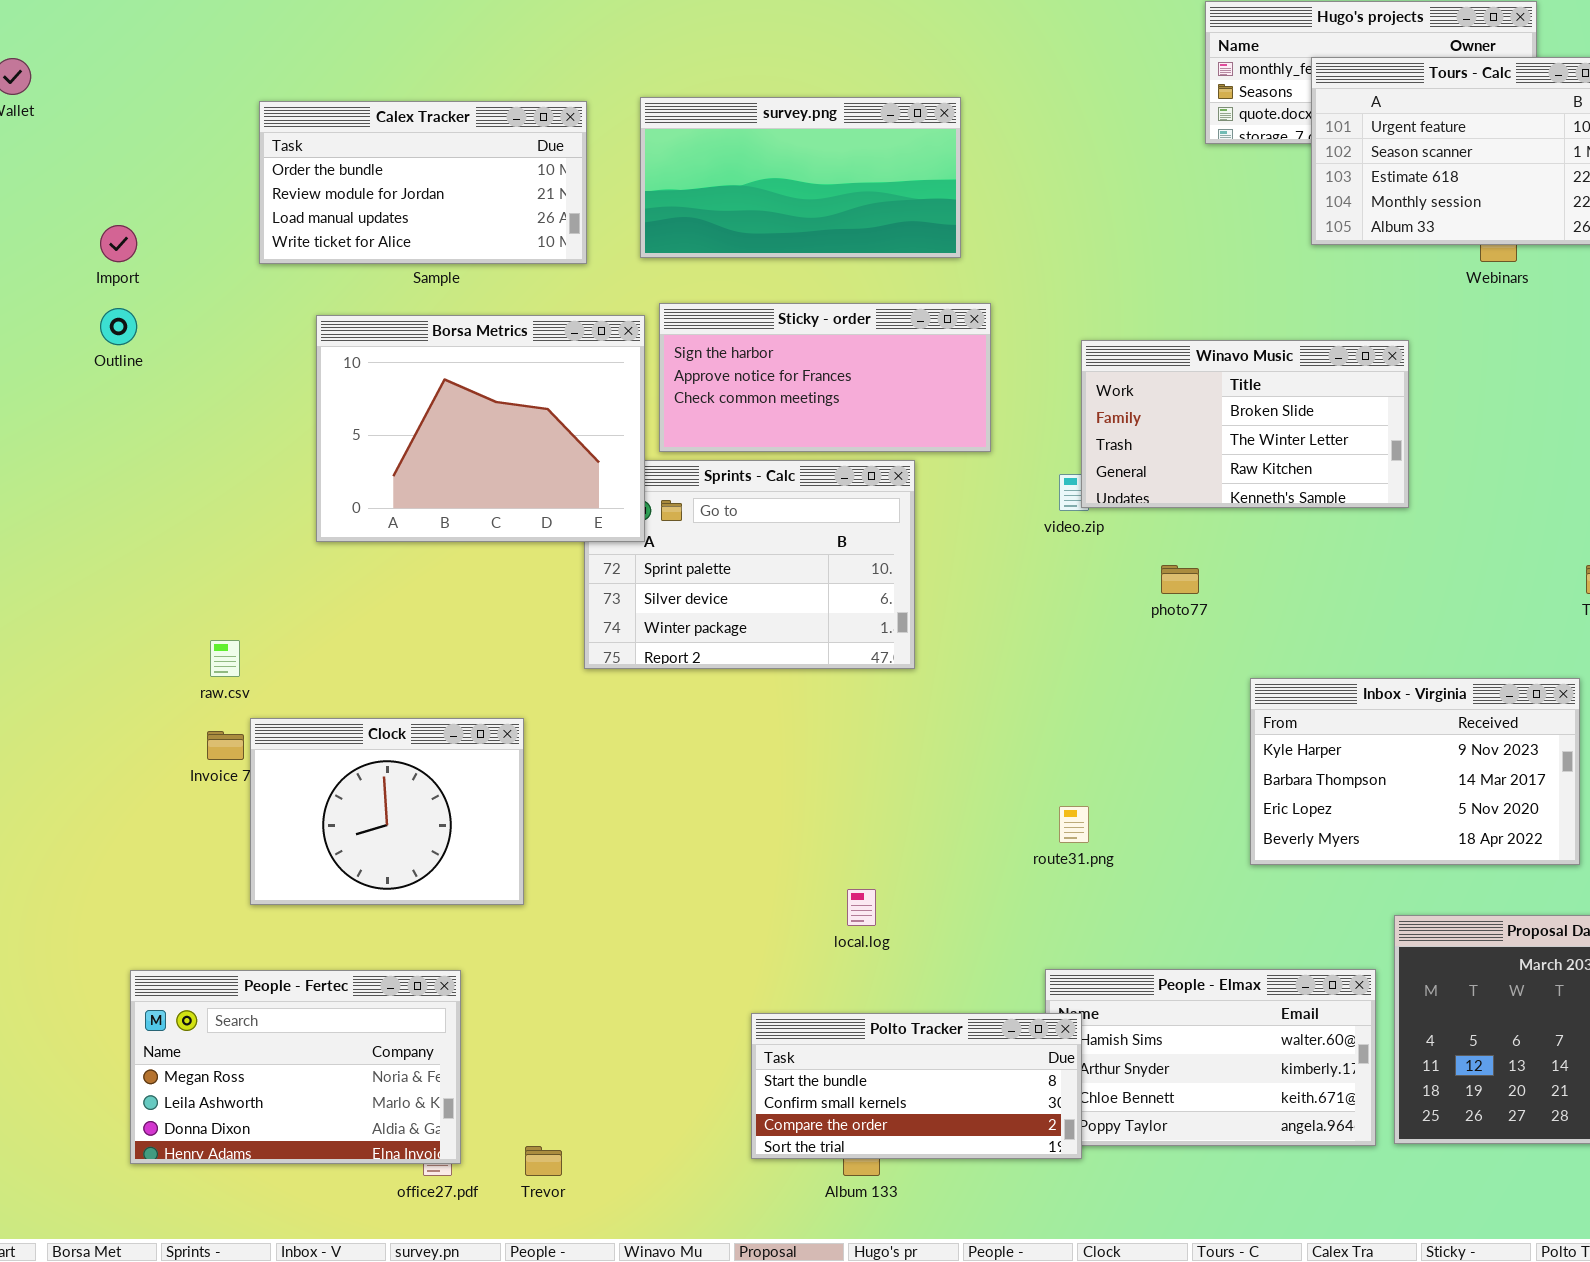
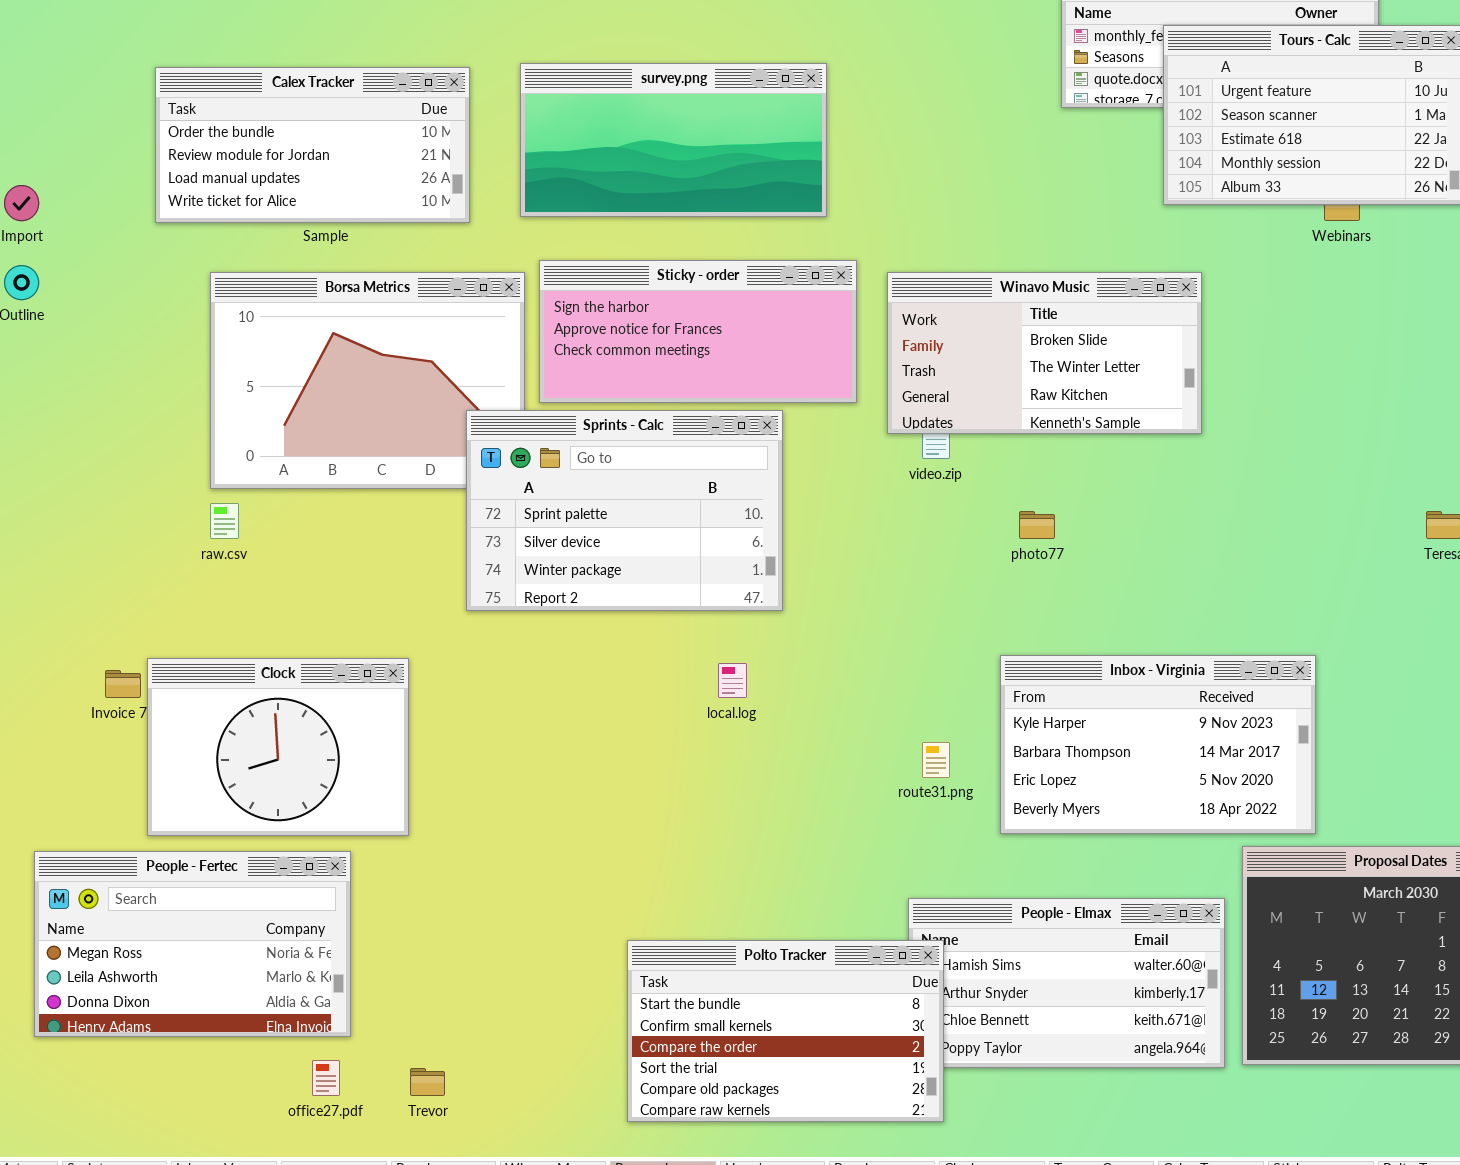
Winavo Music: [1081,340,1409,508] -> [887,272,1202,434], moved
Sprints - Calc: [584,460,915,669] -> [466,410,783,611], raised
raw.csv: [210,640,240,677] -> [210,503,239,539], moved
Inbox - Virginia: [1250,678,1580,865] -> [1000,655,1316,834], moved
local.log: [847,889,876,926] -> [718,663,747,698], moved
People - Fertec: [130,970,461,1164] -> [34,851,351,1037], moved
Polto Tracker: [751,1013,1082,1159] -> [627,940,944,1122], resized

